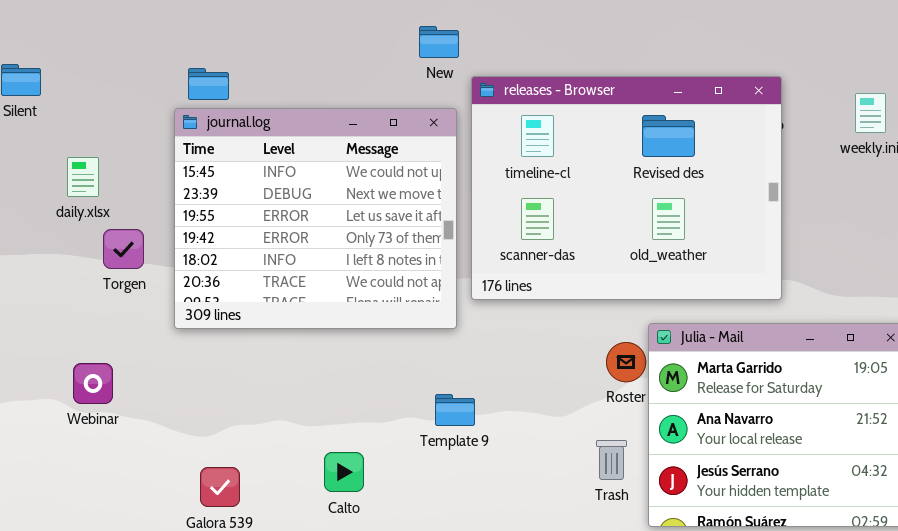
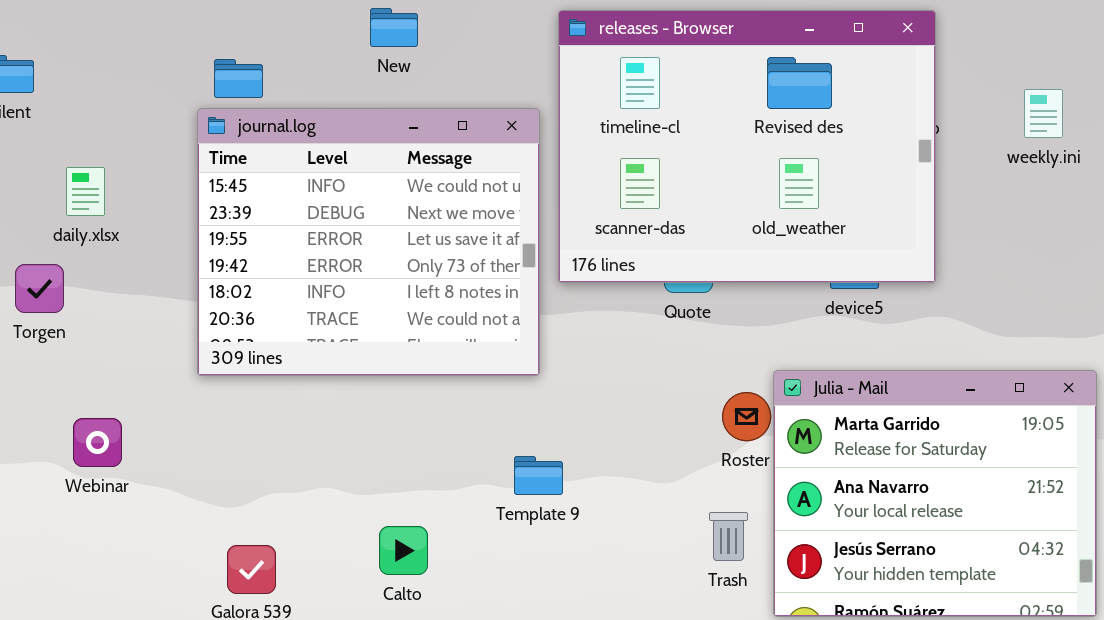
New: [419,26,459,58] -> [370,8,418,47], moved
releases - Browser: [471,76,782,300] -> [558,10,936,283], moved
Torgen: [103,229,144,269] -> [15,264,64,313], moved

